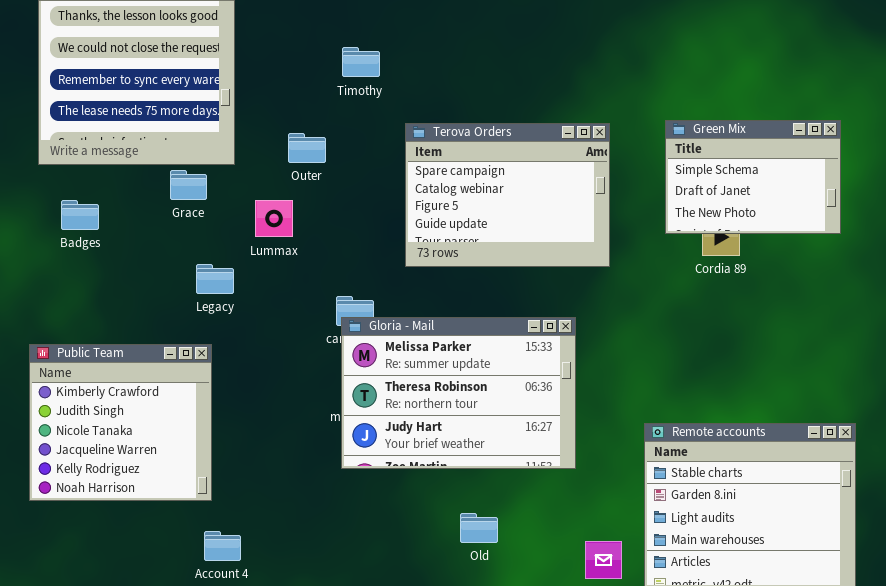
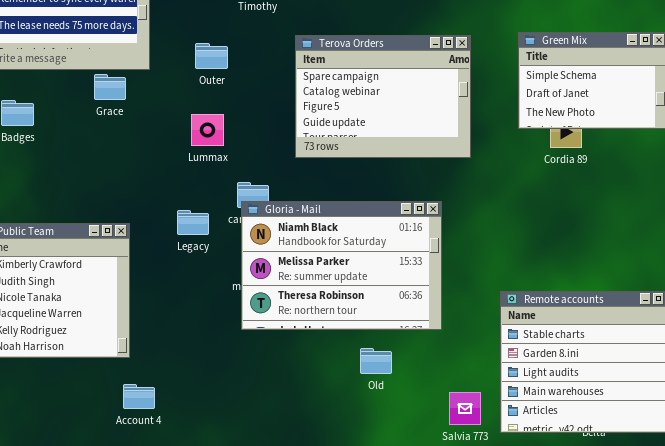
Lummax: [255,200,293,237] -> [191,114,224,146], moved
Legacy: [196,264,234,294] -> [177,210,209,235], moved
Gloria - Mail: [341,317,576,469] -> [241,201,442,330], scrolled up 1 row
Old: [460,513,498,543] -> [360,348,392,374], moved

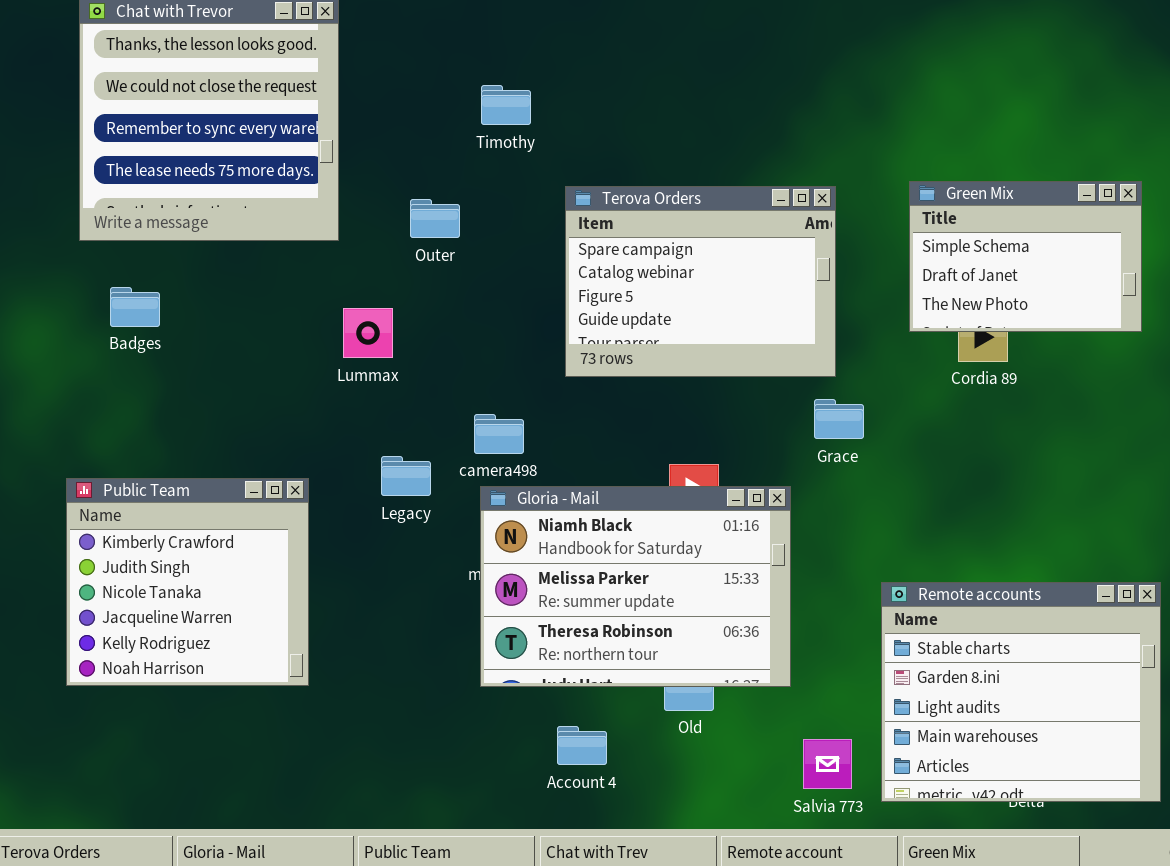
Grace: [94,74,126,100] -> [814,399,864,439], moved
Lummax: [191,114,224,146] -> [343,308,393,358], moved
Gloria - Mail: [241,201,442,330] -> [480,486,791,687], moved
Account 4: [123,384,155,409] -> [557,726,607,765], moved

